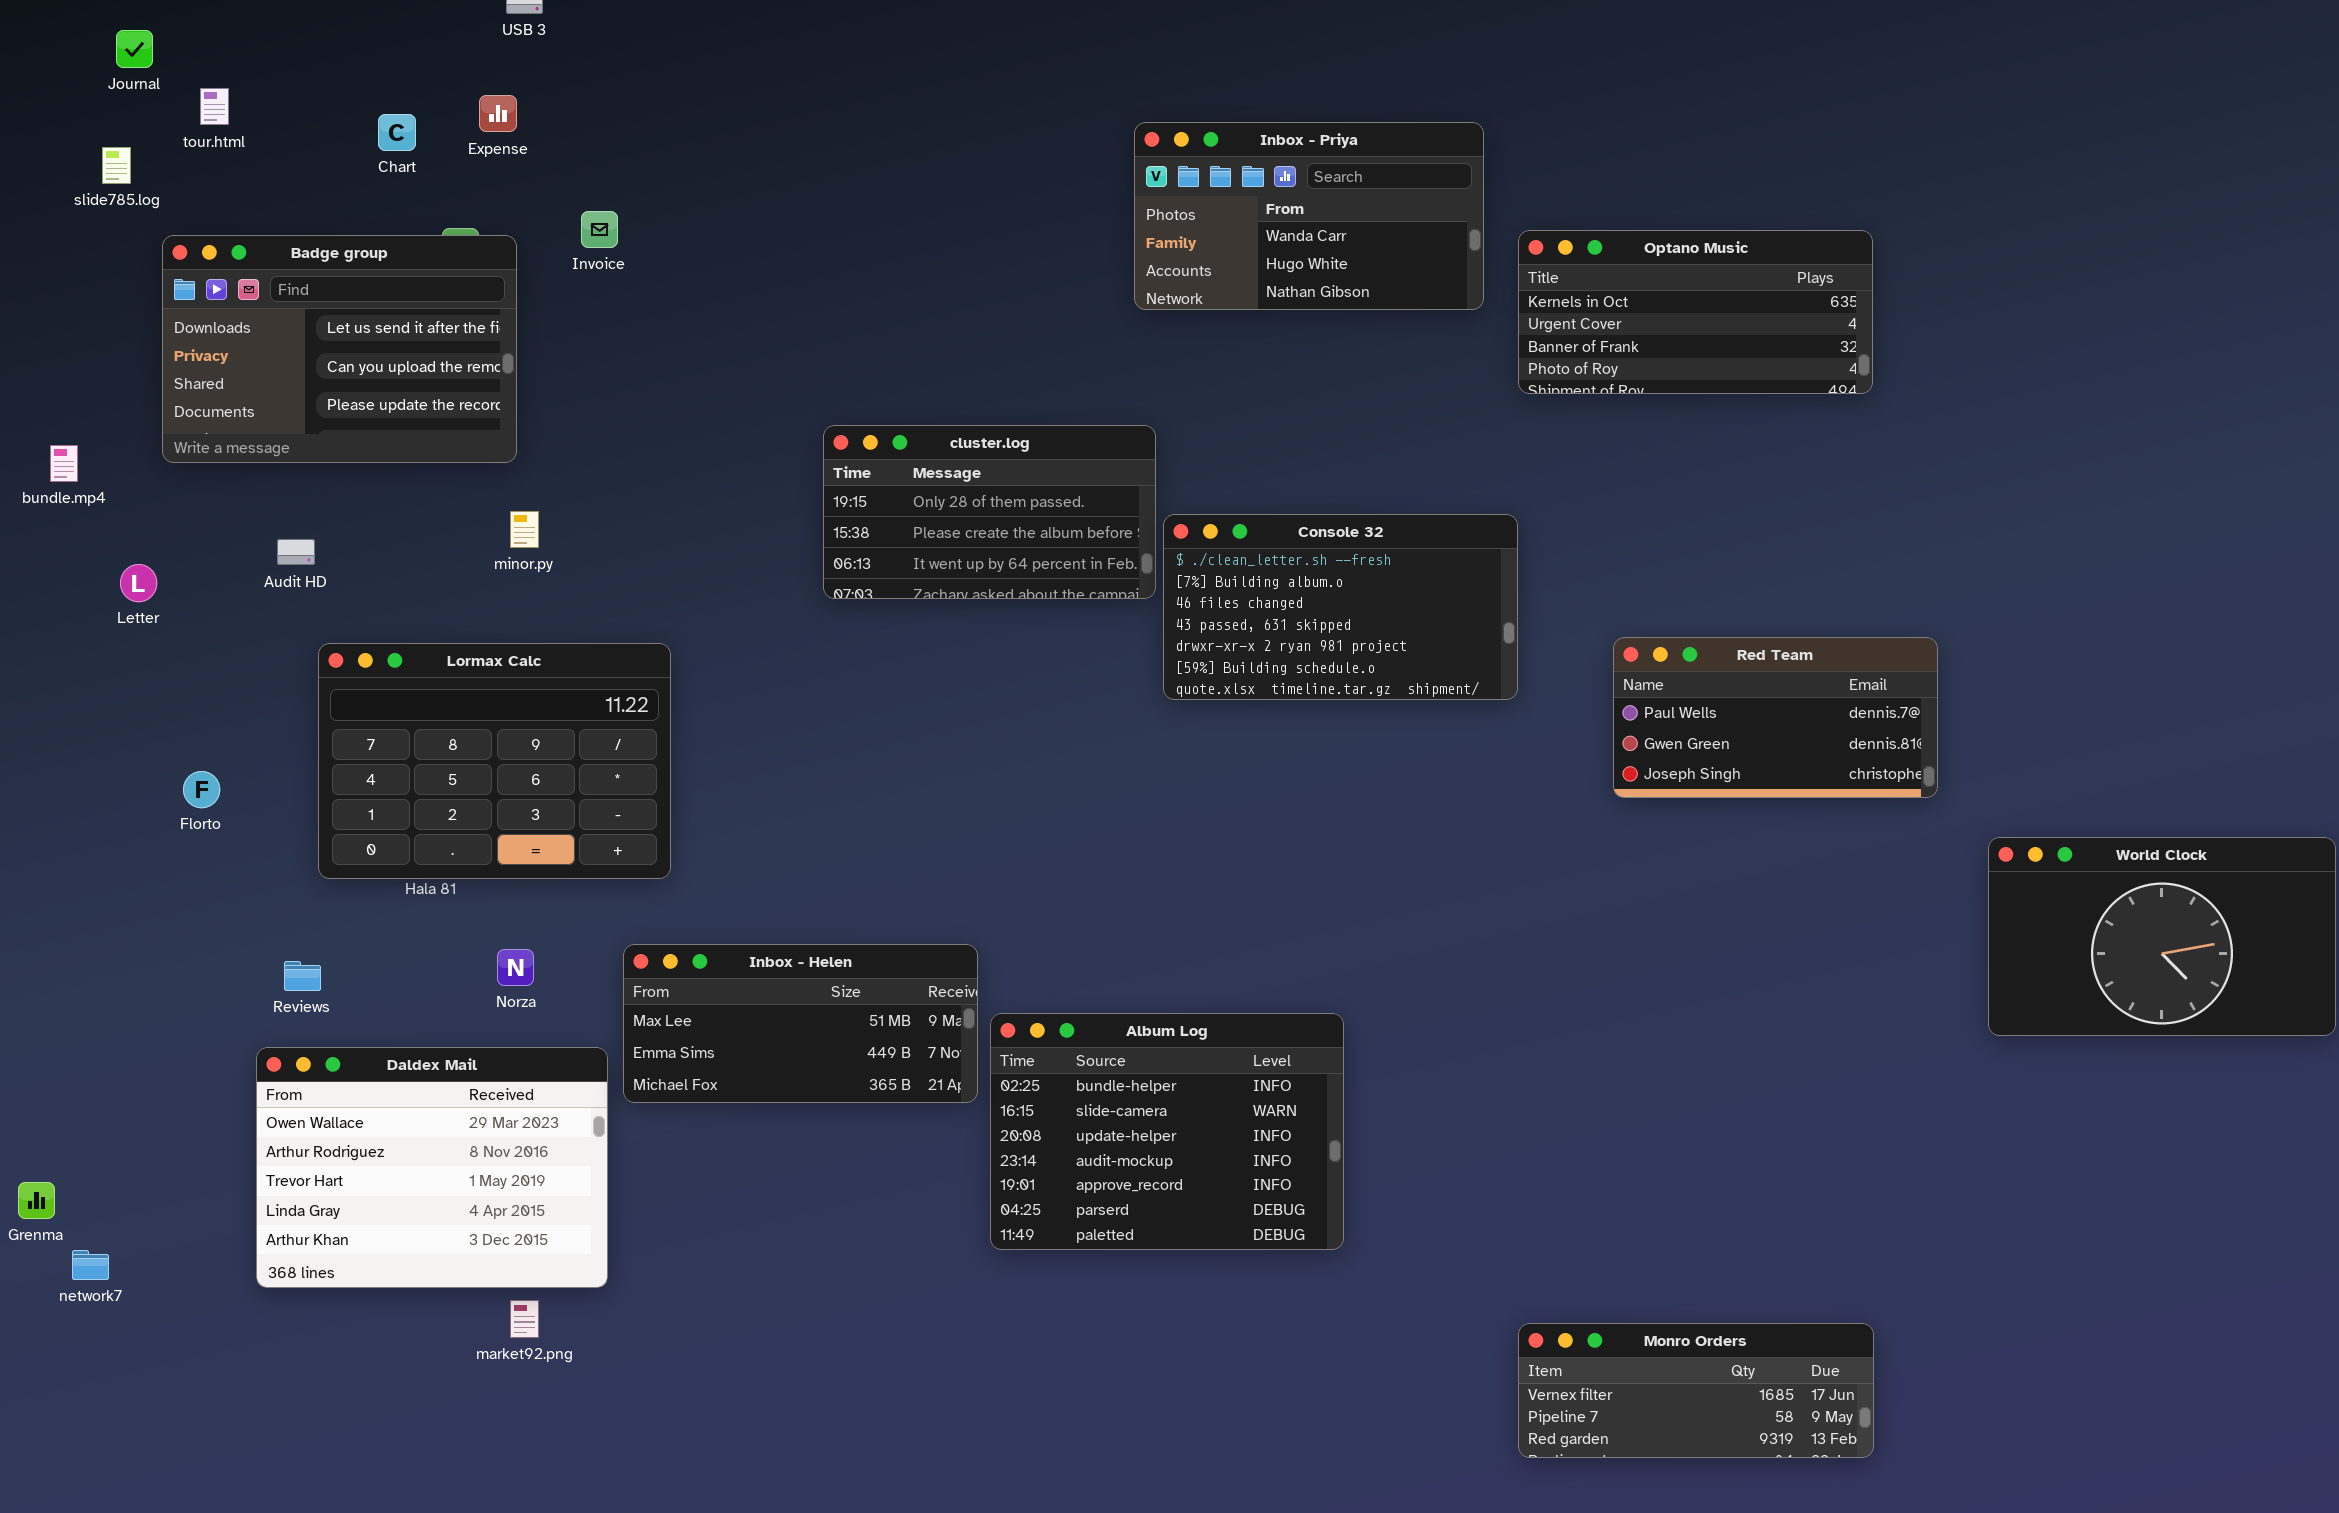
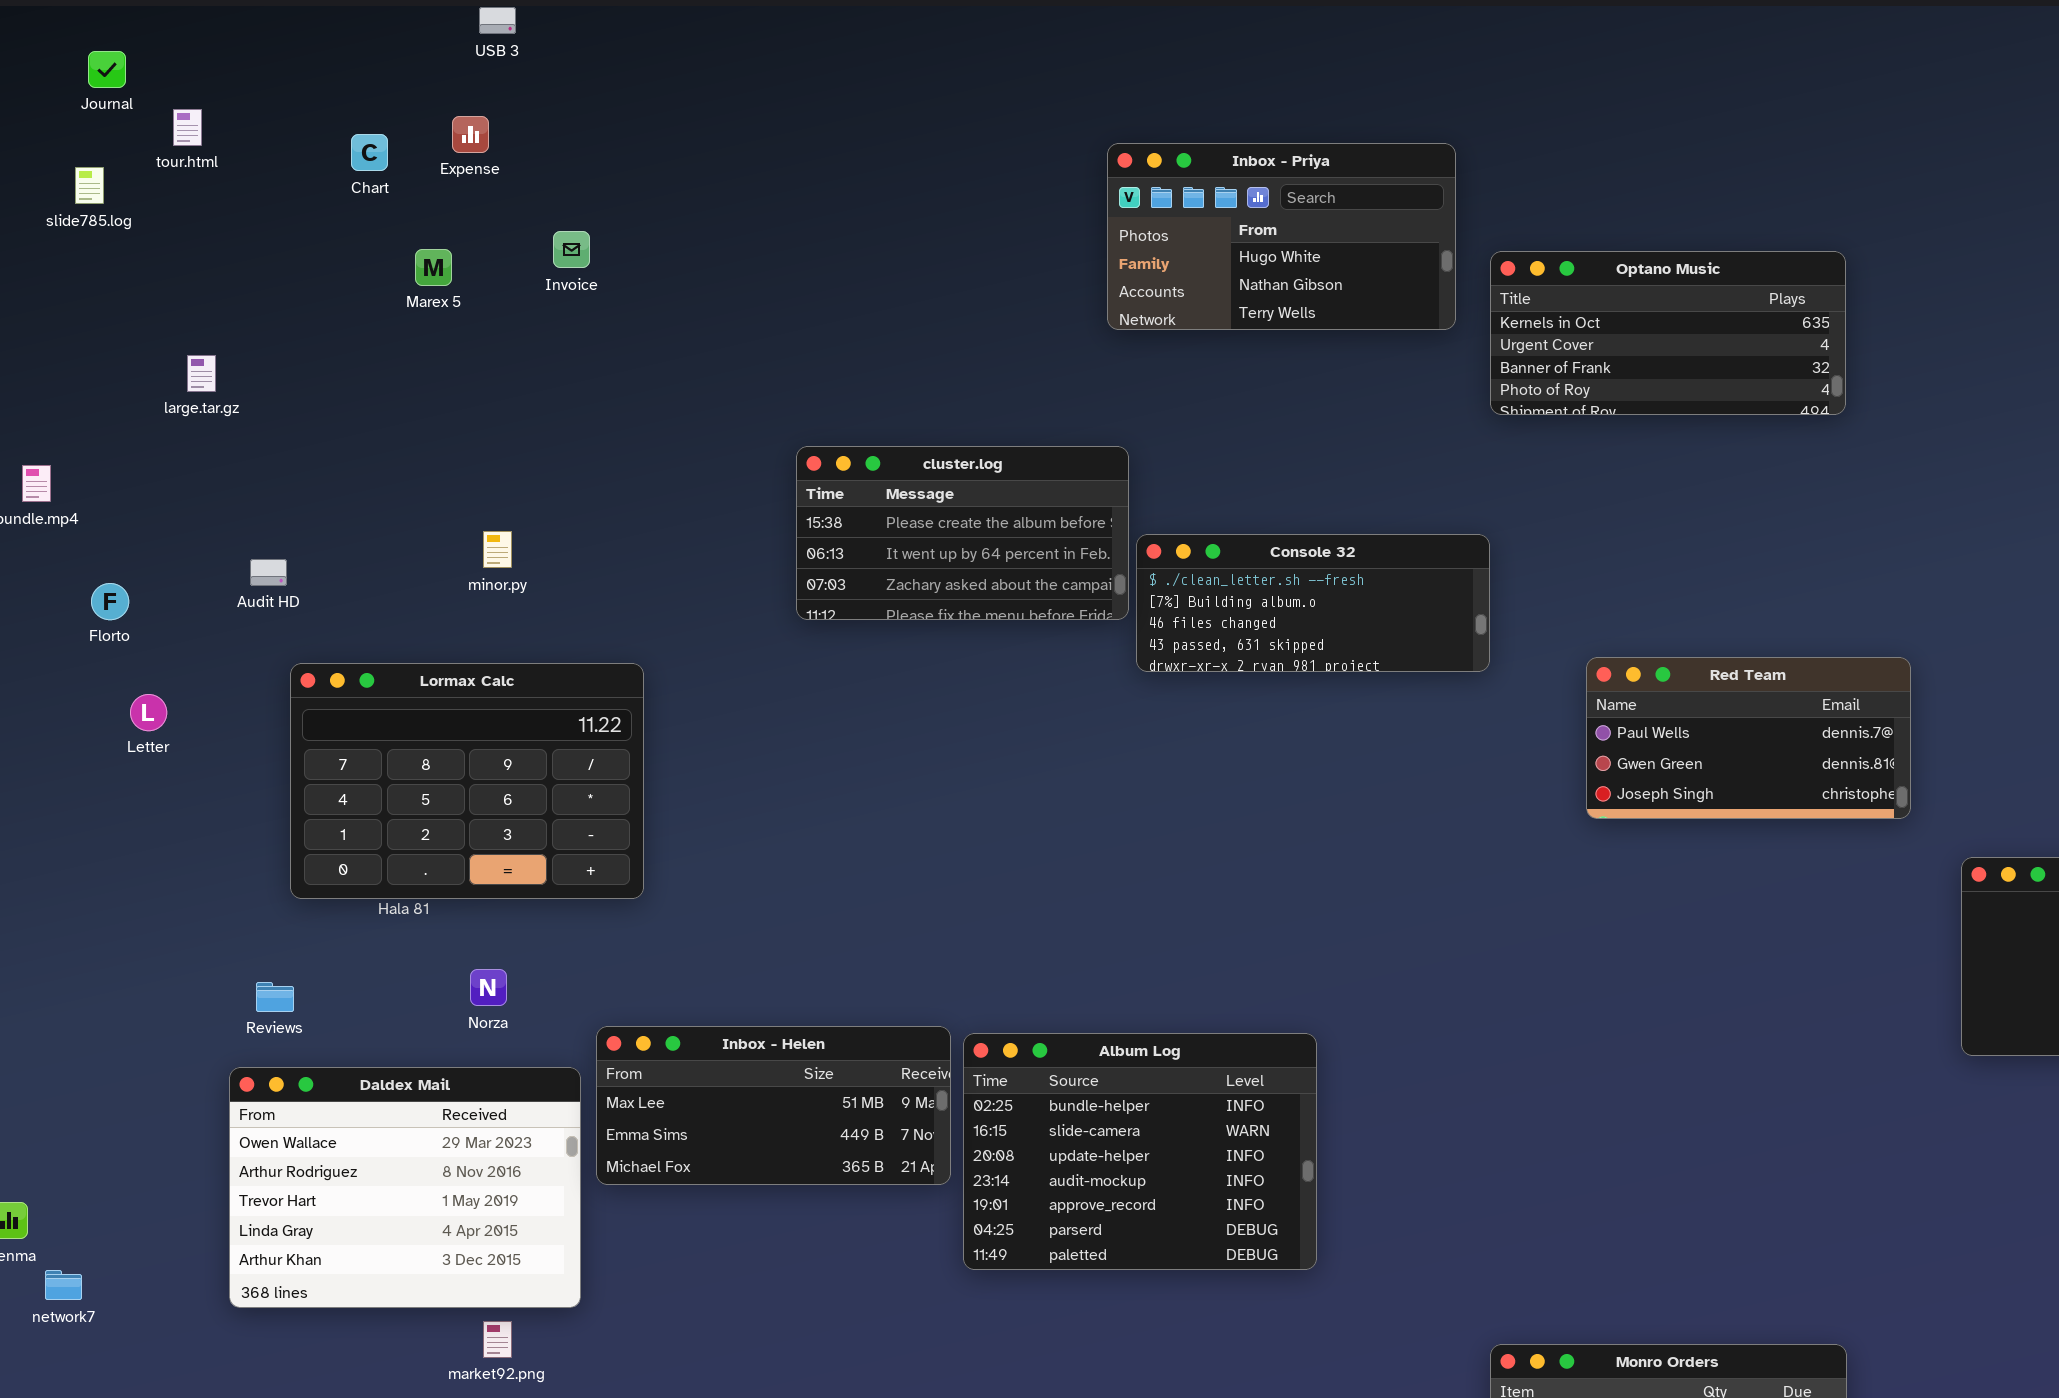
Inbox - Priya: [1134,122,1484,310] -> [1107,143,1456,330], scrolled down 1 row
Badge group: [162,235,517,463] -> none, closed
cluster.log: [823,425,1156,599] -> [796,446,1129,620], scrolled down 1 row
Console 32: [1163,514,1518,700] -> [1136,534,1490,672], resized
Letter: [120,564,157,602] -> [130,694,167,731], moved
Florto: [183,771,220,808] -> [91,583,129,620], moved
Inbox - Helen: [623,944,978,1103] -> [596,1026,951,1185], moved

